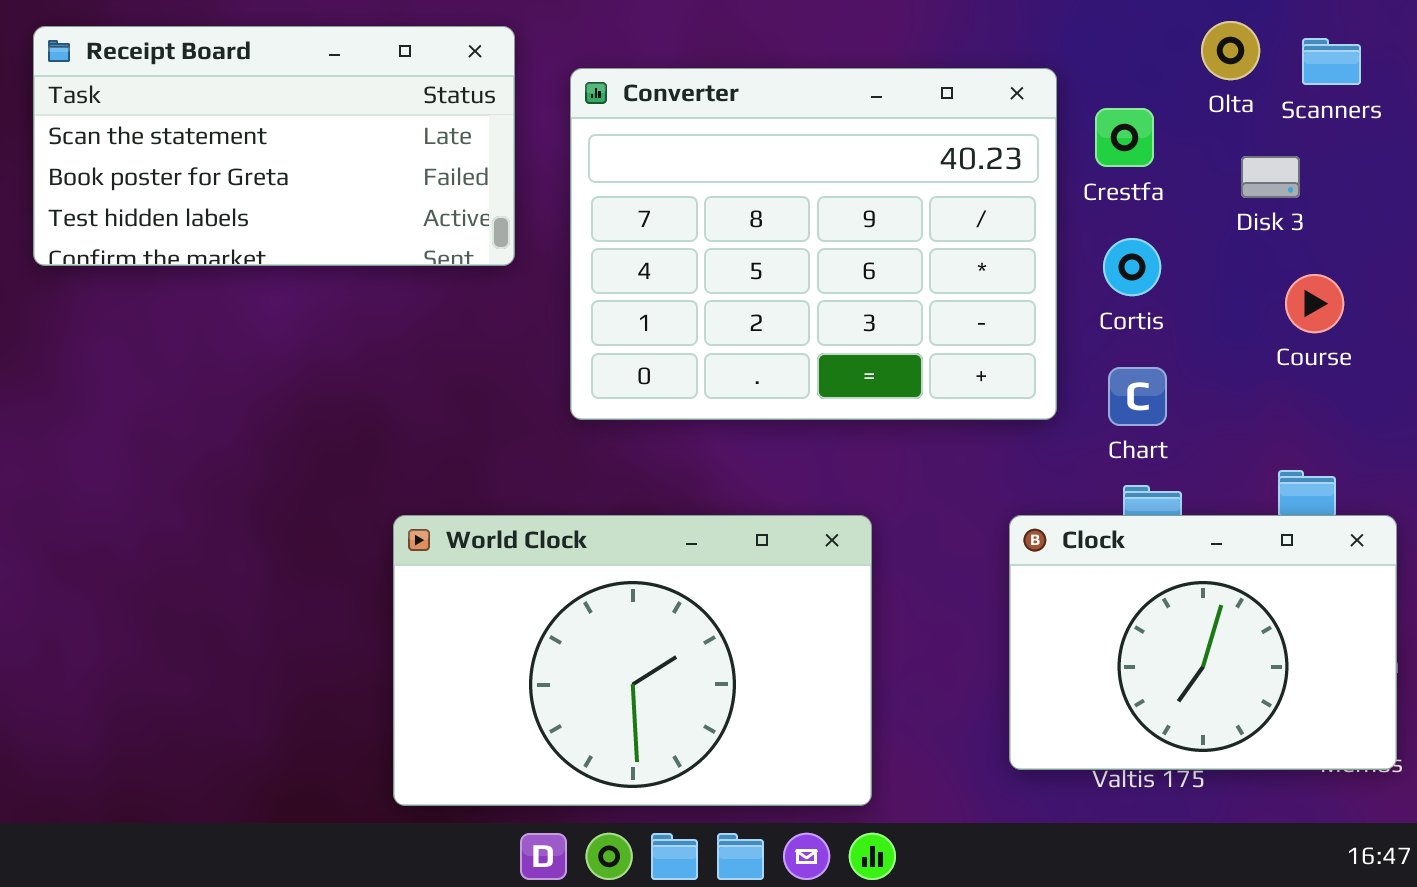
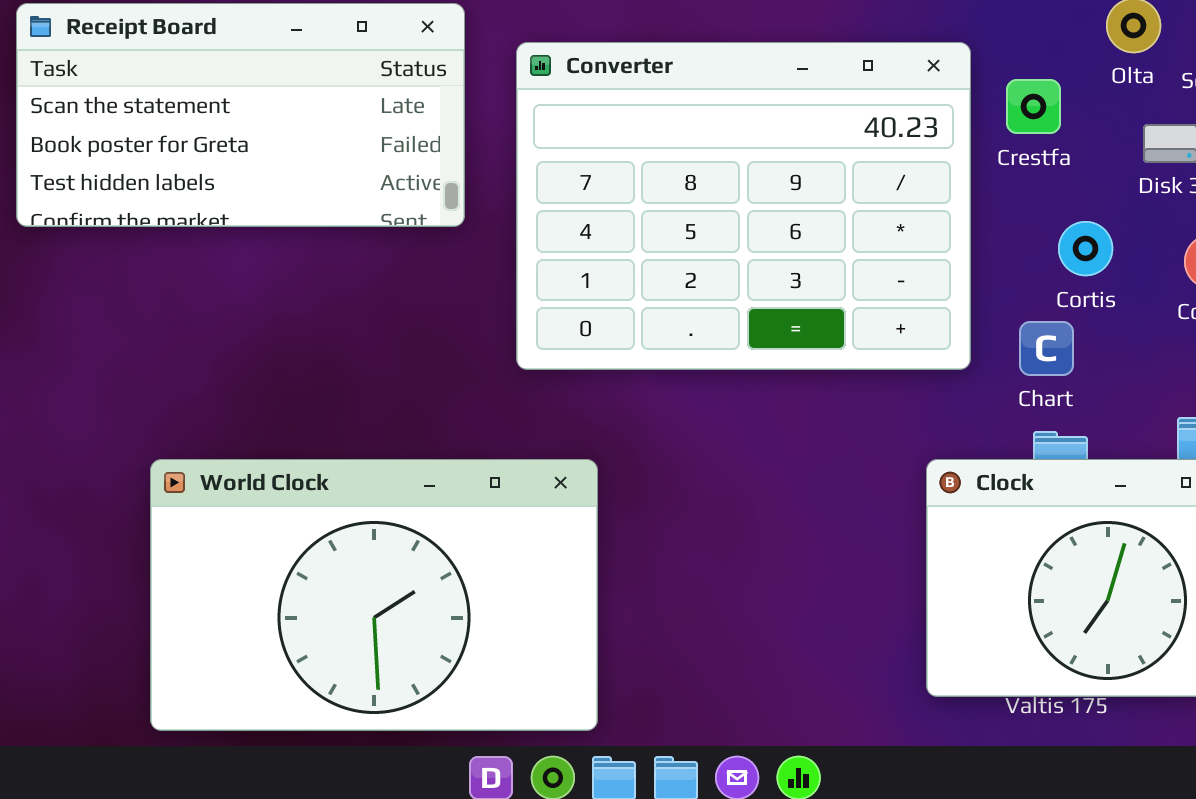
Cortis: [1103,238,1161,296] -> [1058,221,1113,276], moved
World Clock: [393,515,872,806] -> [150,459,598,731], moved

